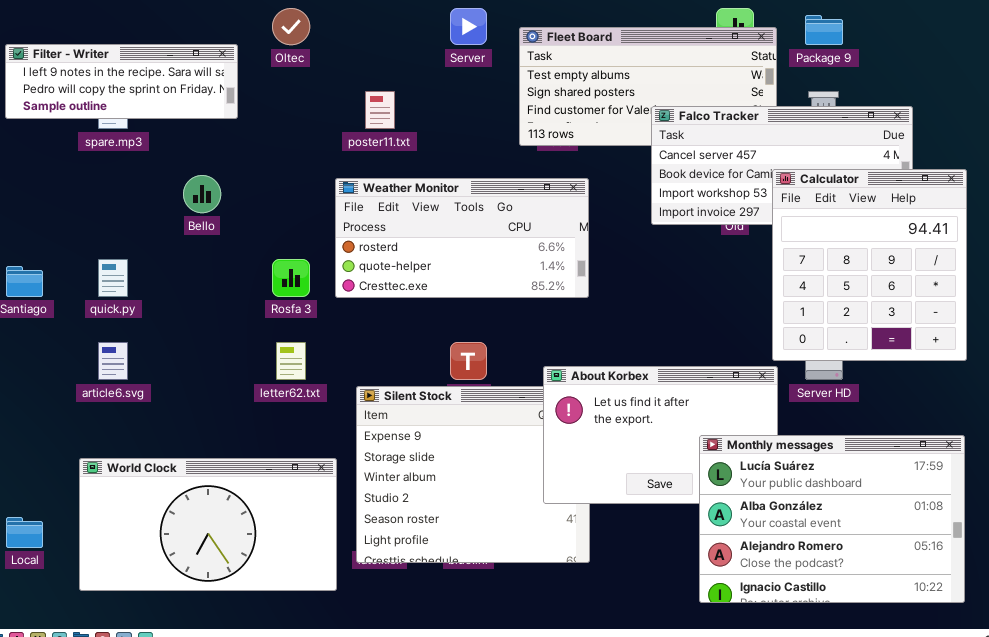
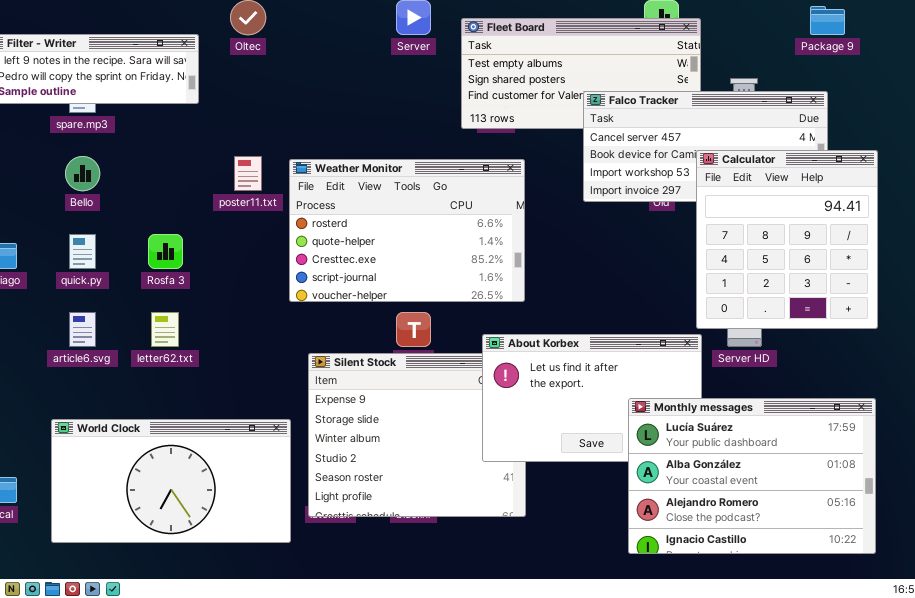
Package 9: [805,15,843,45] -> [810,6,845,35], moved
poster11.txt: [365,91,395,129] -> [234,156,262,191], moved
Bello: [183,175,221,213] -> [65,156,100,191], moved
Weather Monitor: [335,178,589,298] -> [289,159,525,302], resized
Rosfa 3: [272,259,310,297] -> [148,234,183,269], moved
letter62.txt: [276,342,306,380] -> [151,312,179,347], moved

